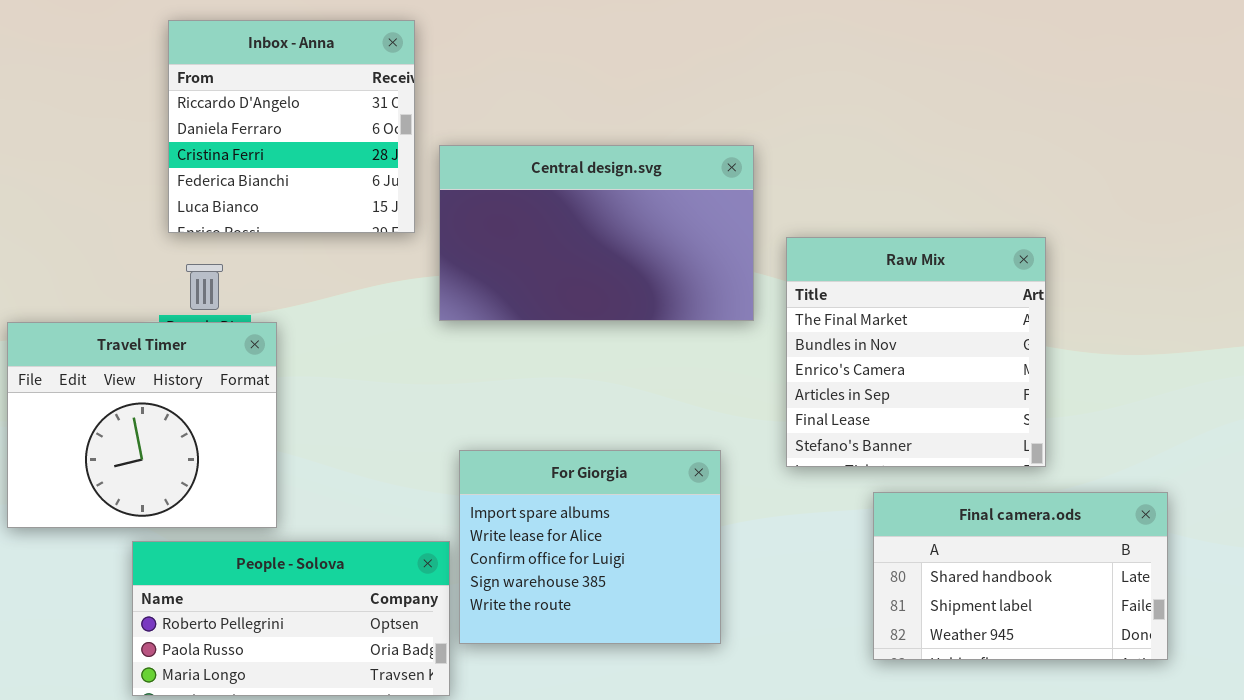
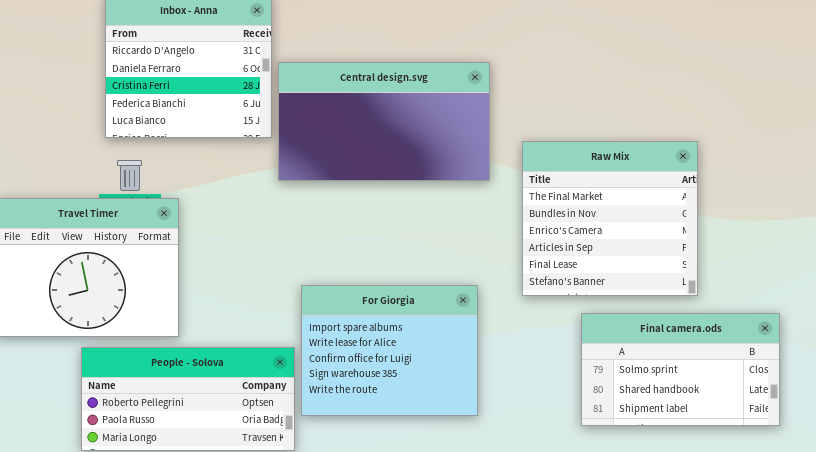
Central design.svg: [439,145,754,321] -> [278,62,490,181], moved
Final camera.ods: [873,492,1168,660] -> [581,313,780,426], scrolled up 1 row

